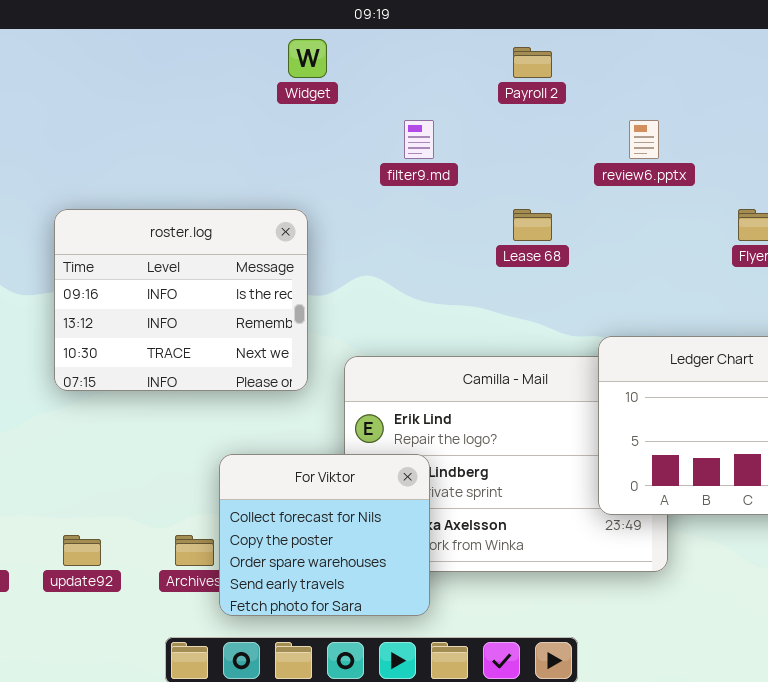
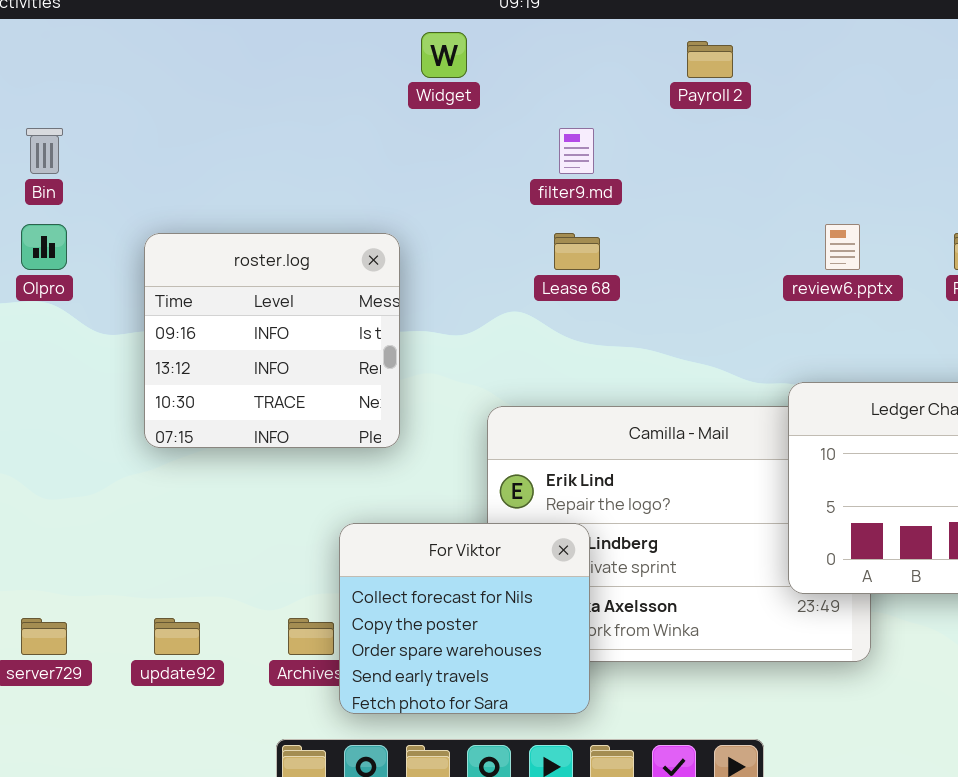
review6.pptx: [629,120,659,159] -> [825,224,860,270], moved
roster.log: [54,209,308,391] -> [144,233,400,448], resized
Lease 68: [513,209,552,241] -> [554,233,600,270], moved

